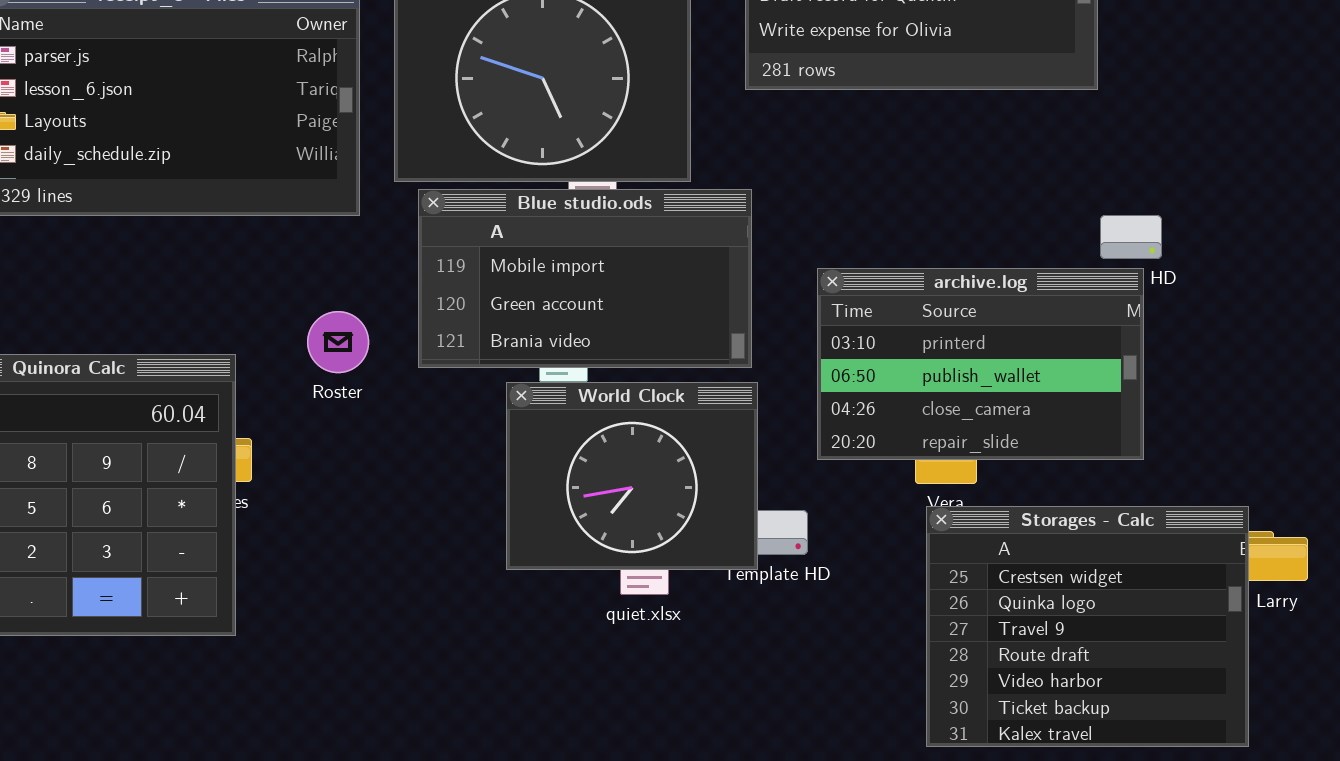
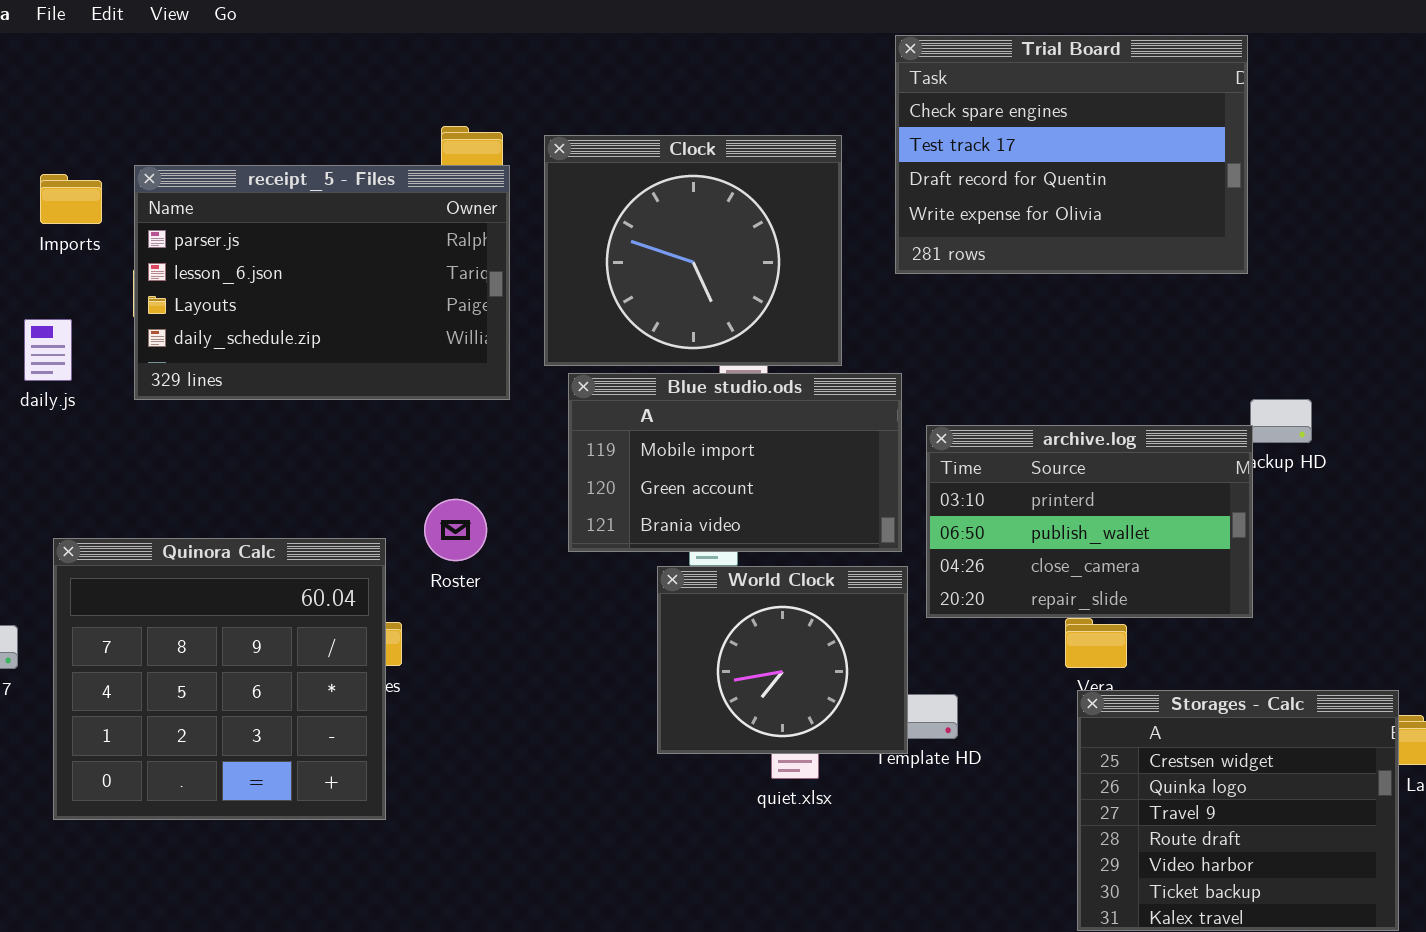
archive.log: [817,268,1144,460] -> [926,425,1253,618], moved
Roster: [307,311,369,373] -> [424,499,487,561], moved

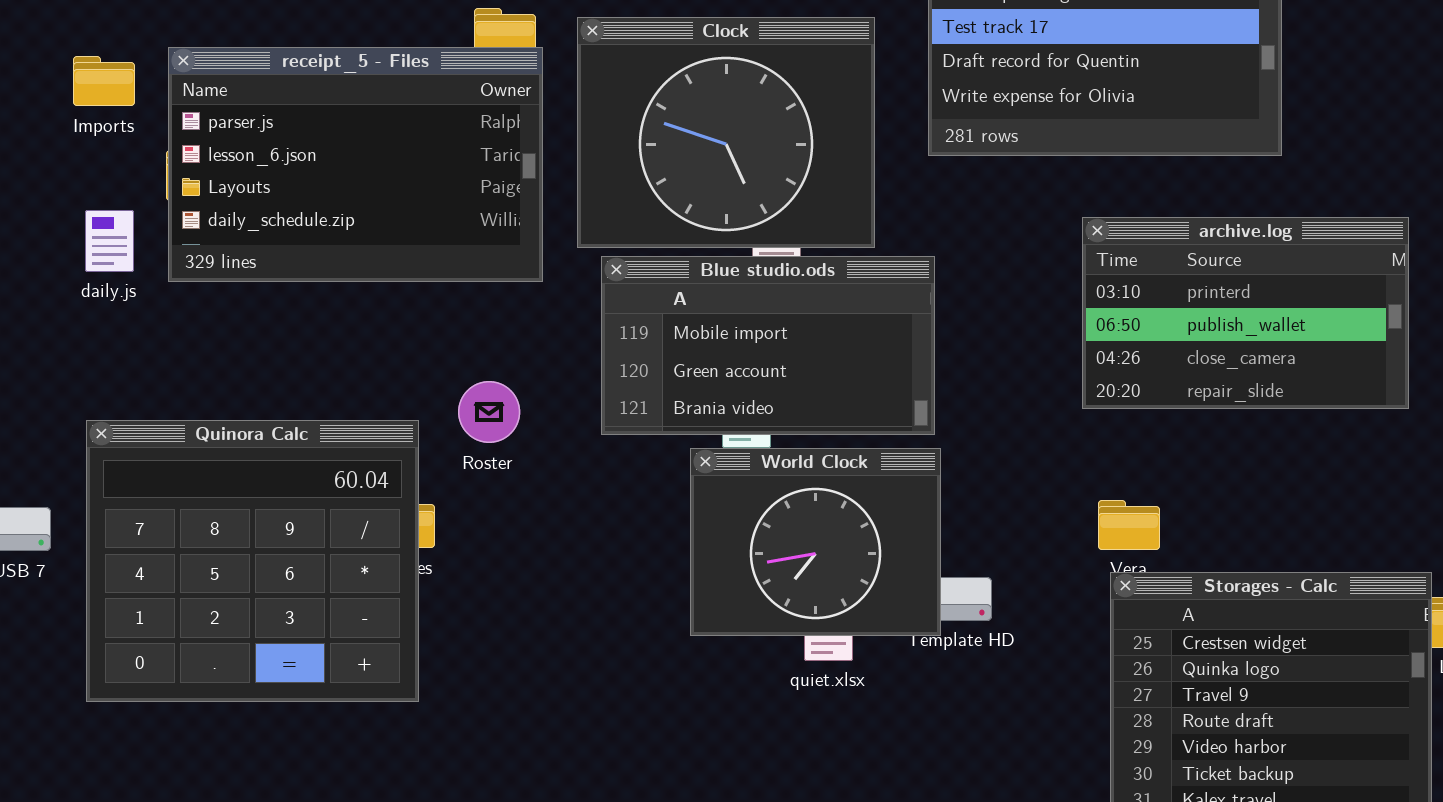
daily.js: [24,319,72,381] -> [85,210,134,272], moved
archive.log: [926,425,1253,618] -> [1082,217,1409,409], moved

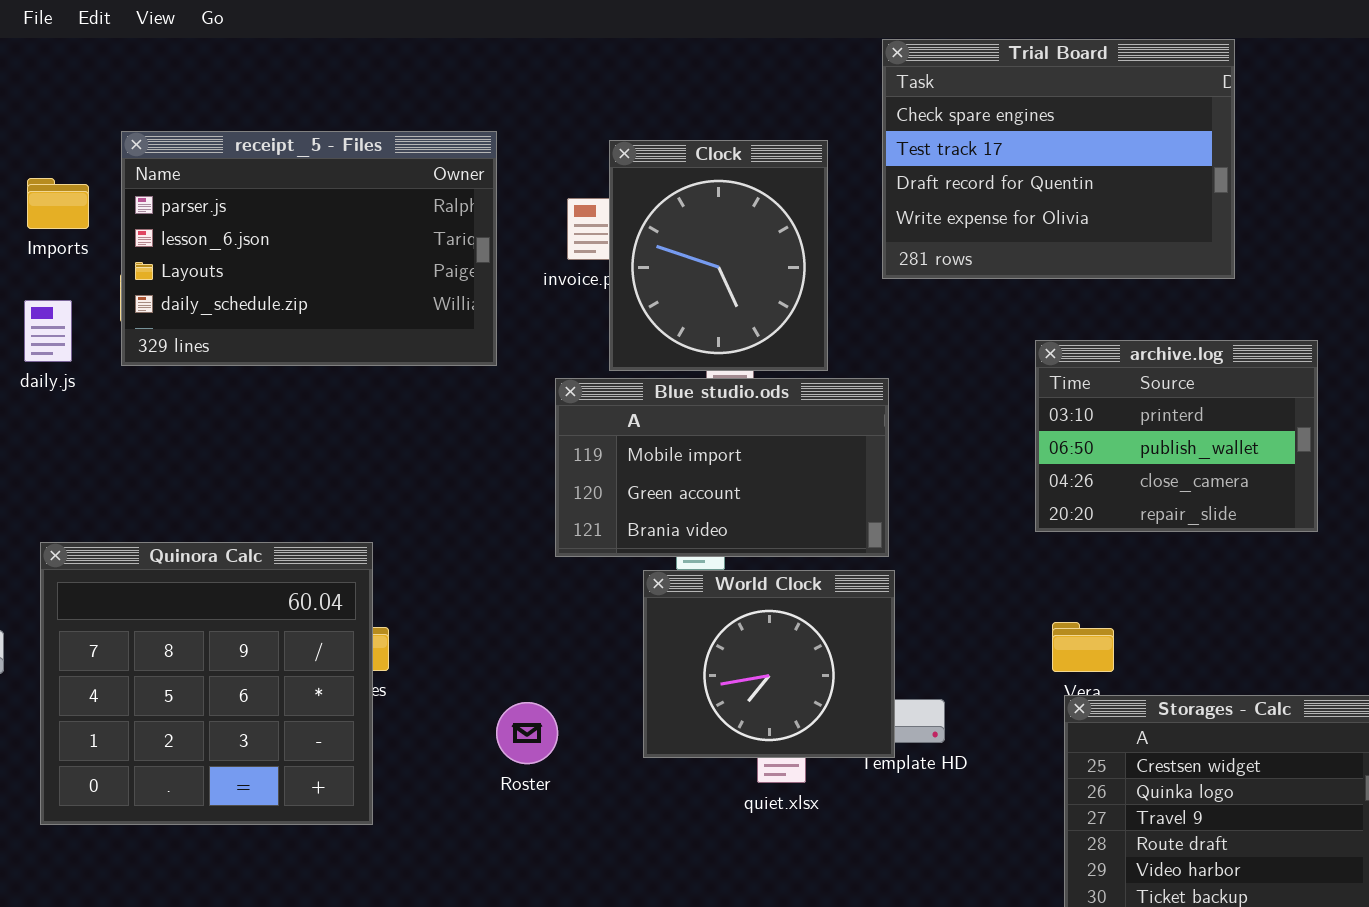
Clock: [577,17,875,248] -> [609,140,828,371], resized
receipt_5 - Files: [168,47,543,282] -> [121,131,497,366], moved
daily.js: [85,210,134,272] -> [24,300,72,362], moved
archive.log: [1082,217,1409,409] -> [1035,340,1318,532], resized
Roster: [458,381,520,443] -> [496,702,558,764], moved

